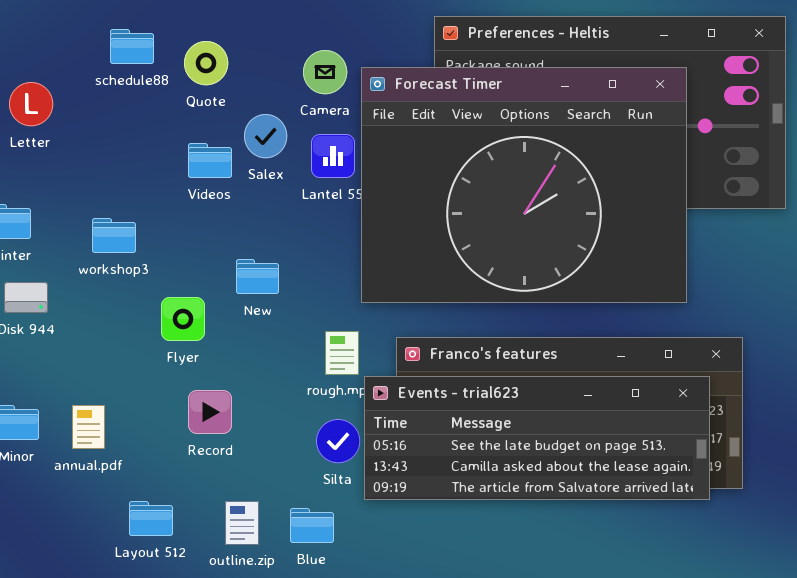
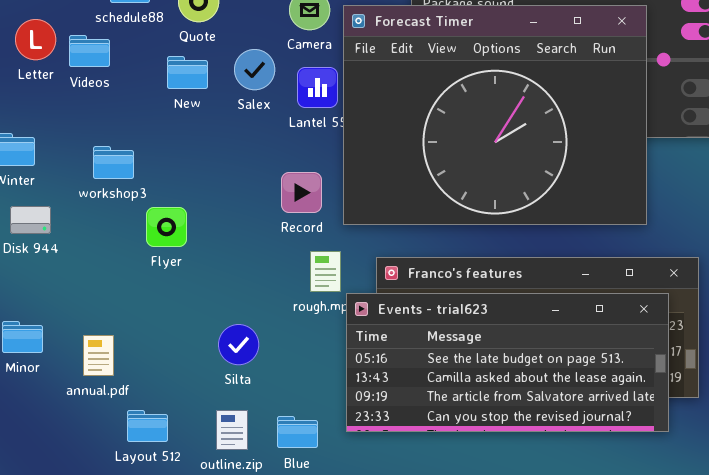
Videos: [188,143,232,178] -> [69,35,110,67], moved
New: [236,259,279,294] -> [167,56,208,89], moved
Flyer: [161,297,205,341] -> [146,207,187,247], moved
Events - trial623: [364,376,710,500] -> [346,293,669,432], resized
Record: [188,390,232,434] -> [281,172,322,213], moved
annual.pdf: [72,405,105,449] -> [83,335,114,376], moved
Silta: [316,419,360,463] -> [218,324,259,365], moved

